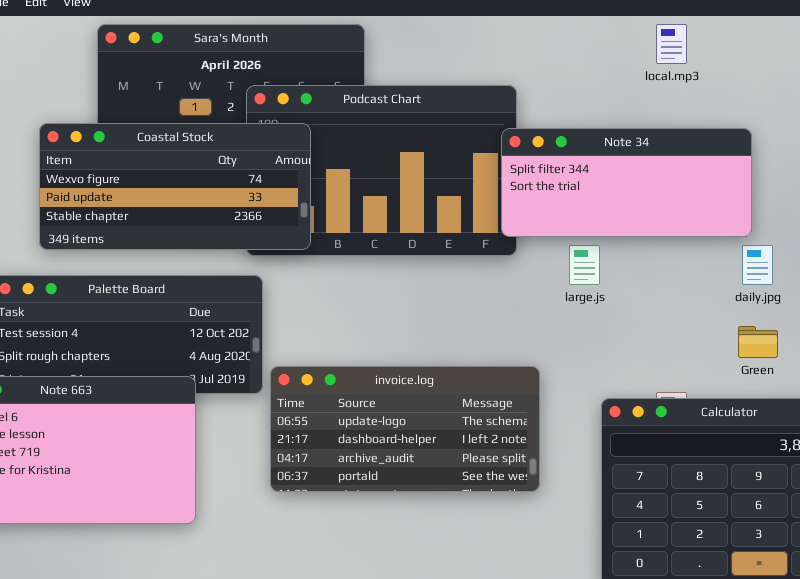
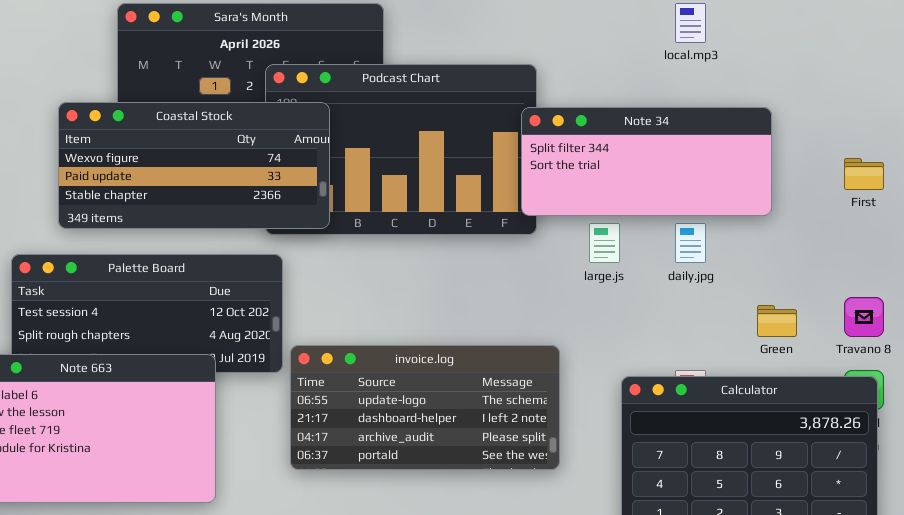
daily.jpg: [742,245,773,285] -> [675,223,706,263], moved

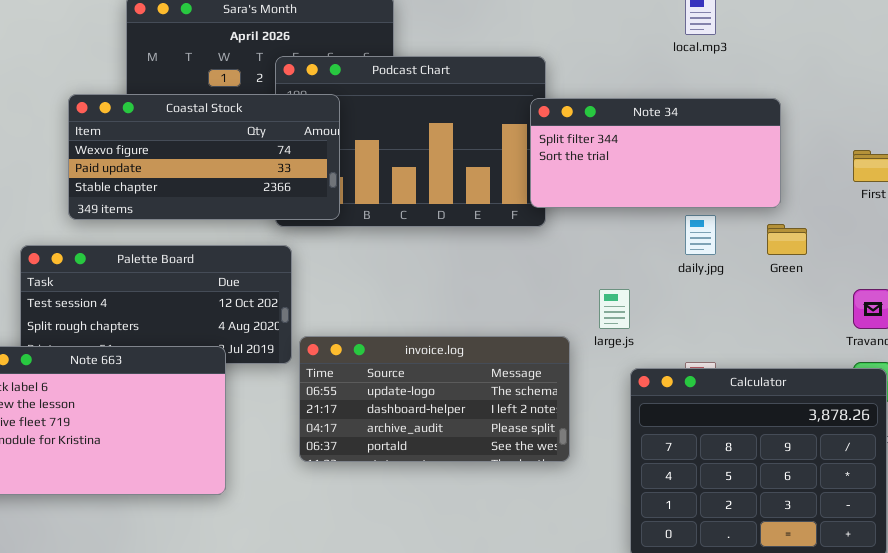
large.js: [589,223,620,263] -> [599,289,630,329], moved
Green: [757,305,797,337] -> [767,224,807,255], moved

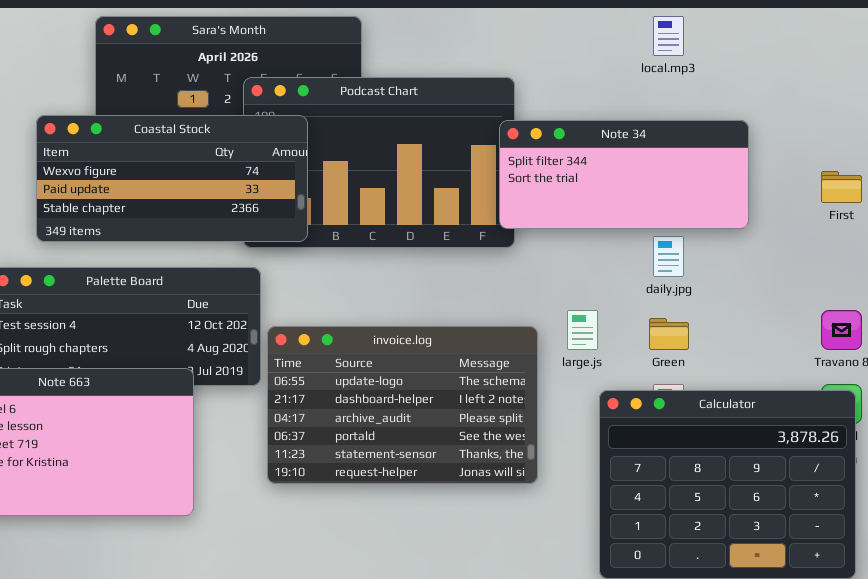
Green: [767,224,807,255] -> [649,318,689,350], moved
invoice.log: [299,336,570,462] -> [267,326,538,484], resized

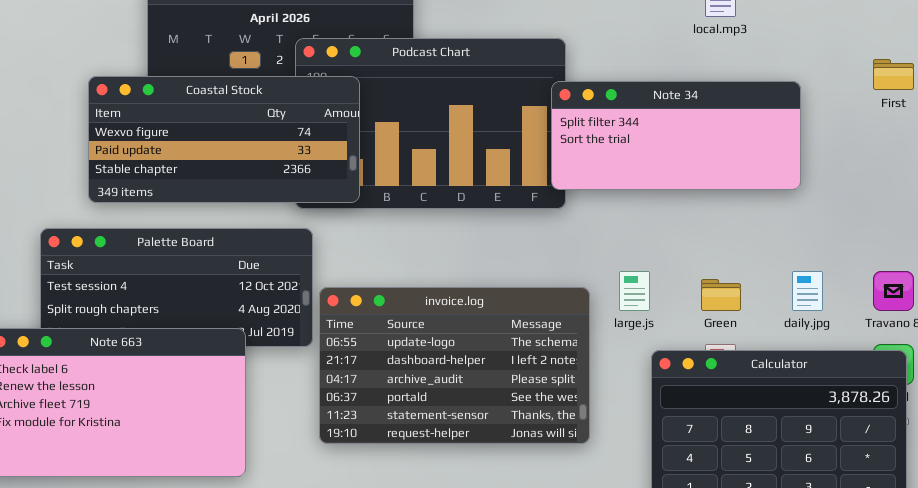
First: [821,171,862,203] -> [873,59,914,90], moved
daily.jpg: [653,236,684,277] -> [792,271,823,311], moved

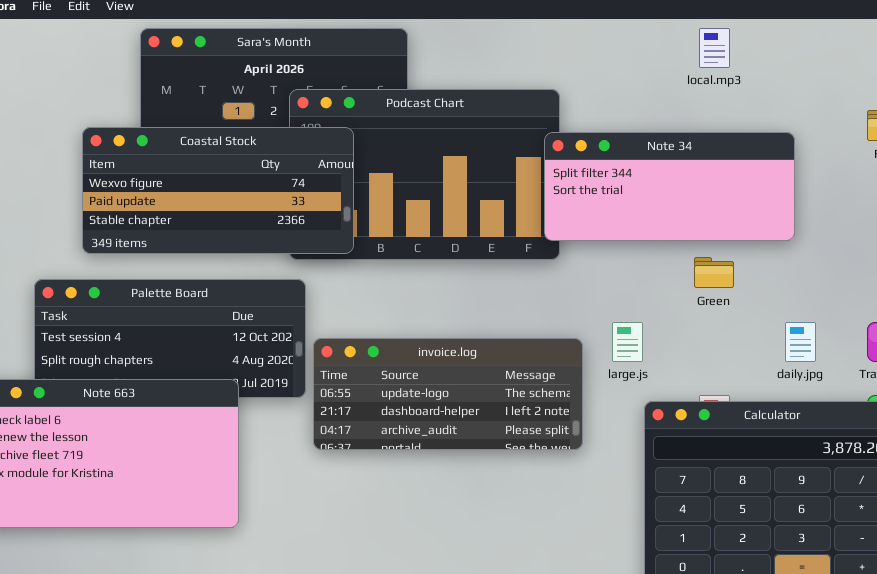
Green: [701,279,741,311] -> [694,257,734,288], moved
invoice.log: [319,287,590,444] -> [313,338,583,450], resized

